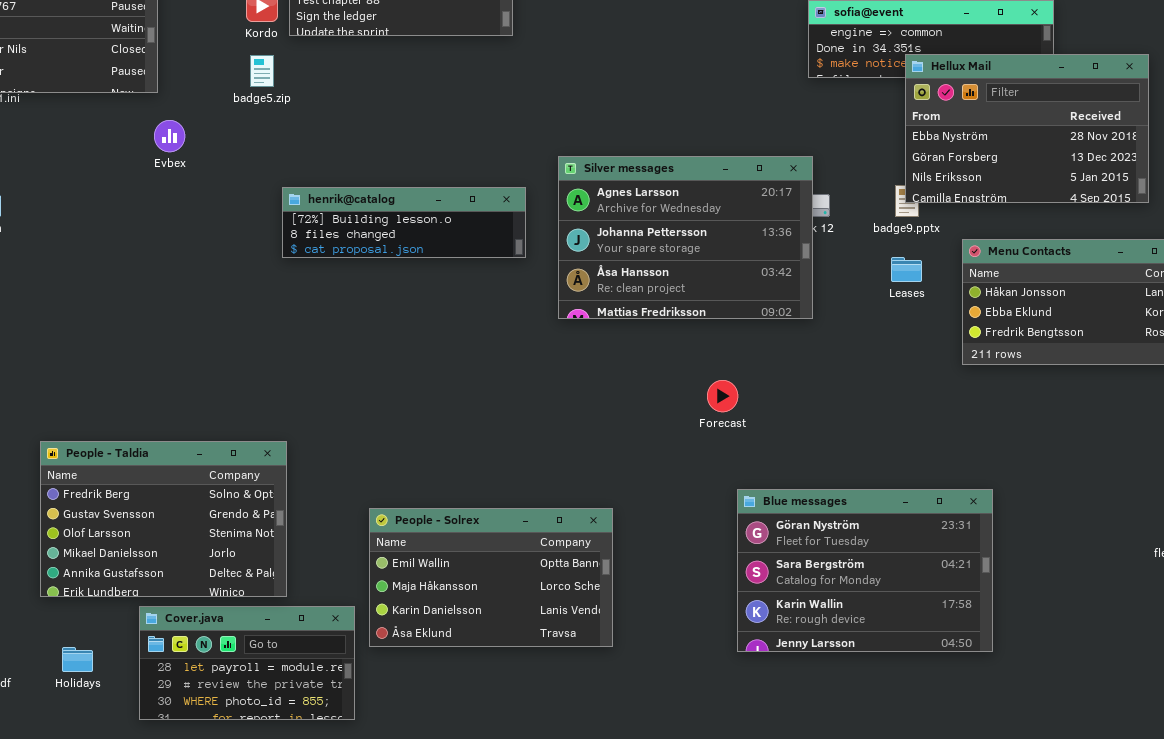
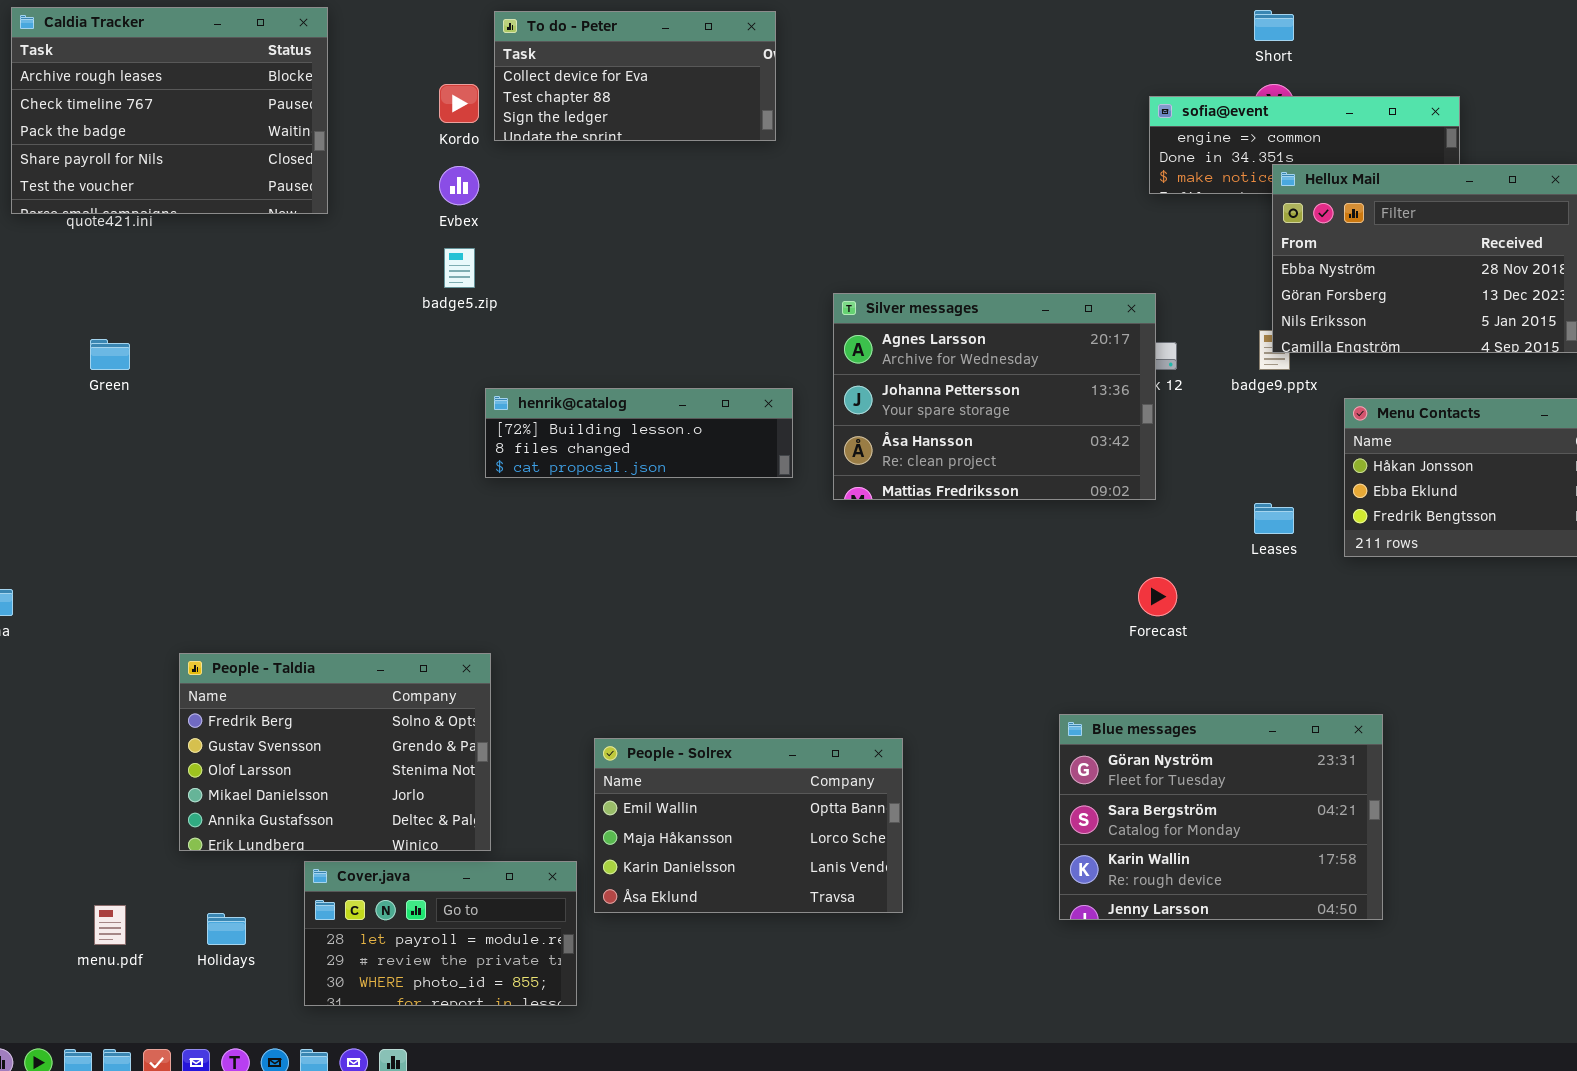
badge5.zip: [250,55,274,87] -> [444,248,475,288], moved
Evbex: [154,120,185,152] -> [439,166,479,205], moved
henrik@catalog: [282,187,526,258] -> [485,388,793,478], moved
Leases: [891,257,922,282] -> [1254,503,1294,534], moved
Forecast: [707,380,738,412] -> [1138,577,1177,616], moved

